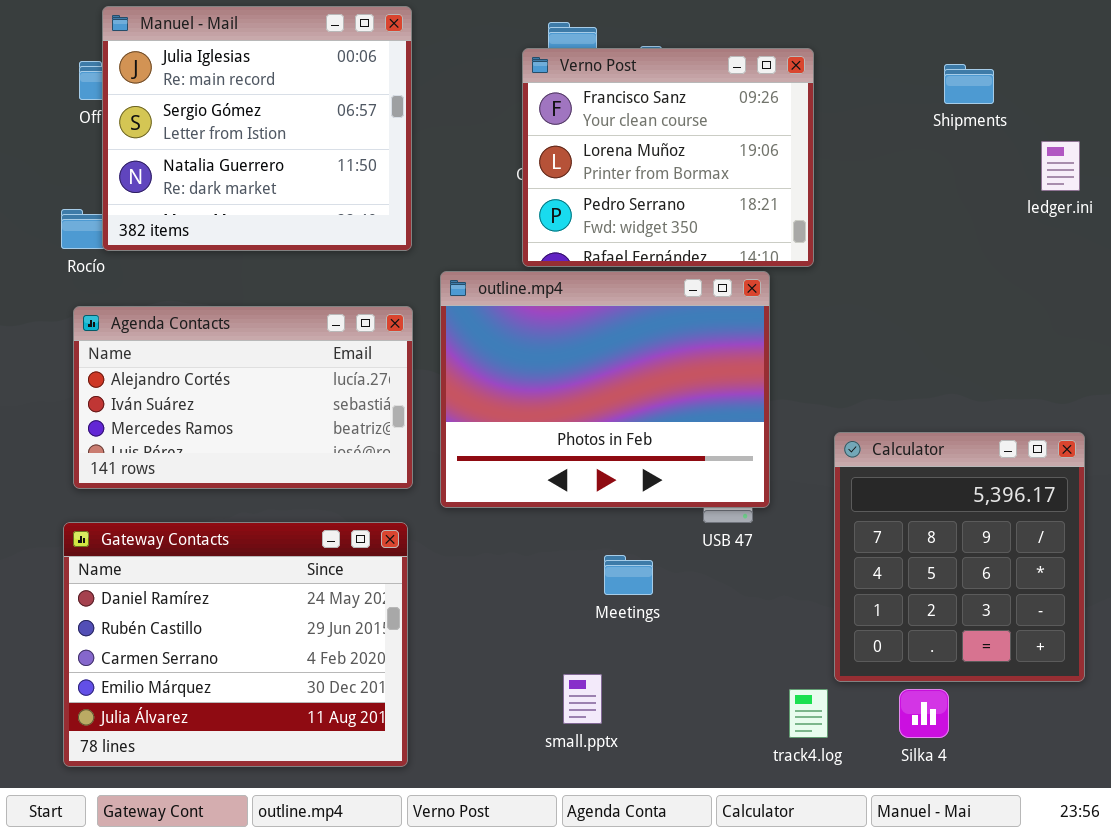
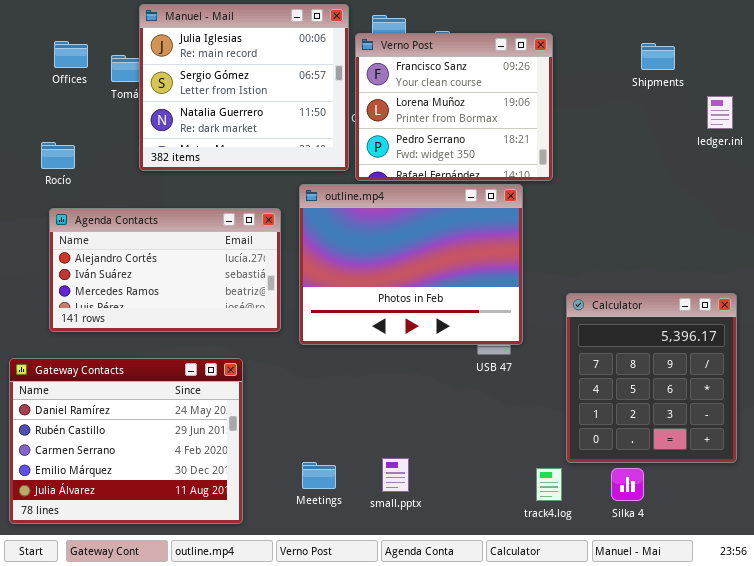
Manuel - Mail: [102,6,412,251] -> [139,4,349,171], moved
Gateway Contacts: [63,522,408,767] -> [9,358,243,524], moved
Meetings: [604,555,653,595] -> [302,462,336,489], moved

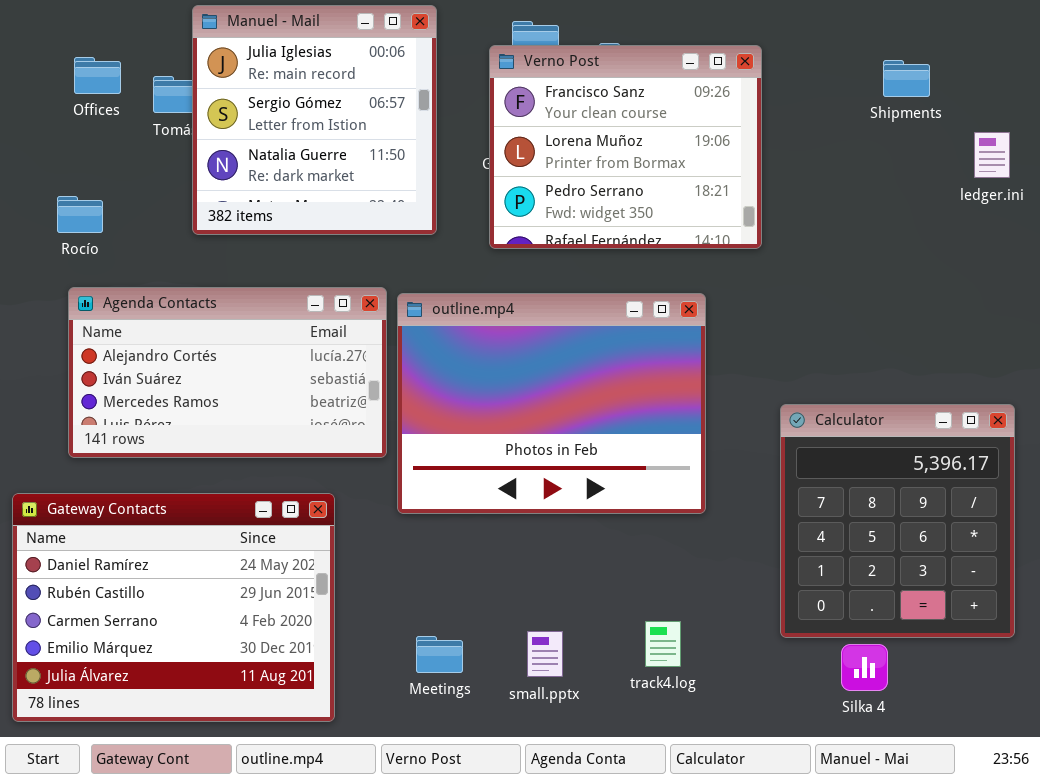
Manuel - Mail: [139,4,349,171] -> [192,5,437,235], resized
outline.mp4: [299,184,523,345] -> [397,293,706,514], moved
track4.log: [536,468,562,501] -> [645,621,681,667], moved

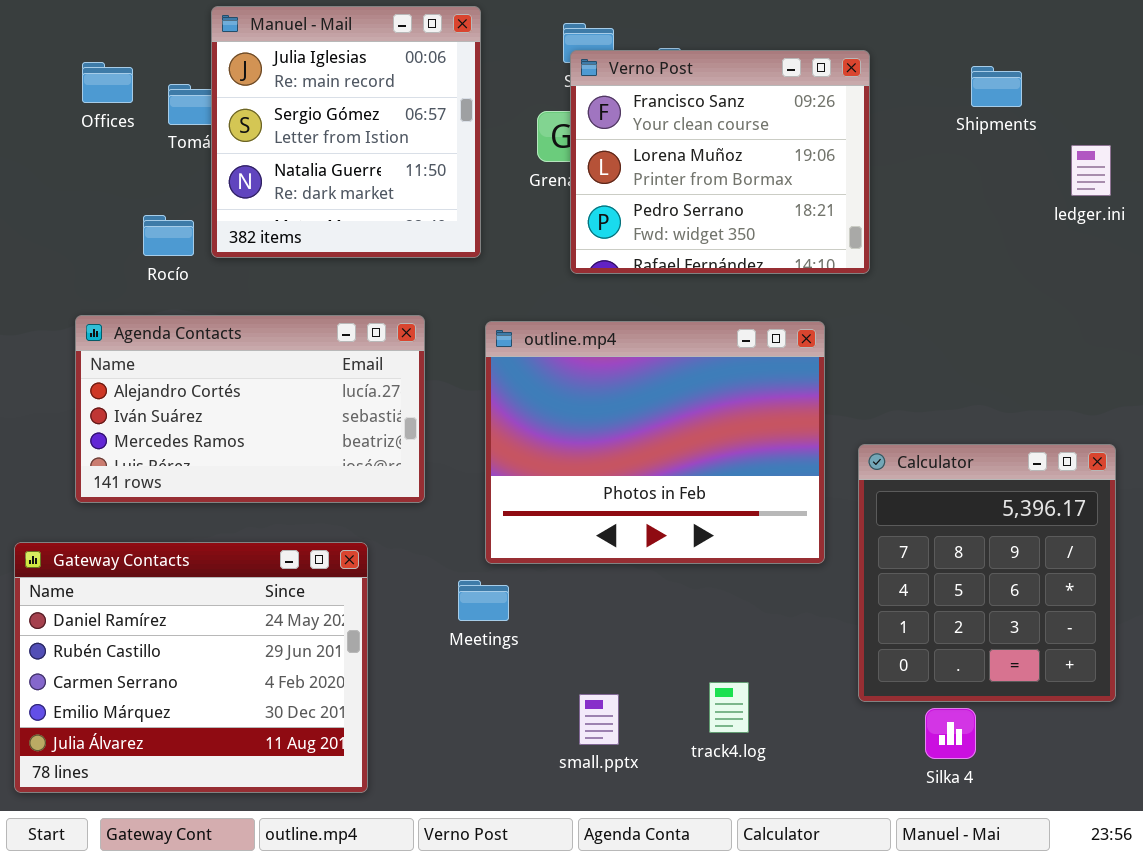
Verno Post: [489,45,762,249] -> [570,50,870,274], moved
Rocío: [57,196,103,233] -> [143,215,194,256], moved
outline.mp4: [397,293,706,514] -> [485,321,825,564], moved
Meetings: [416,636,463,673] -> [458,580,509,621], moved

